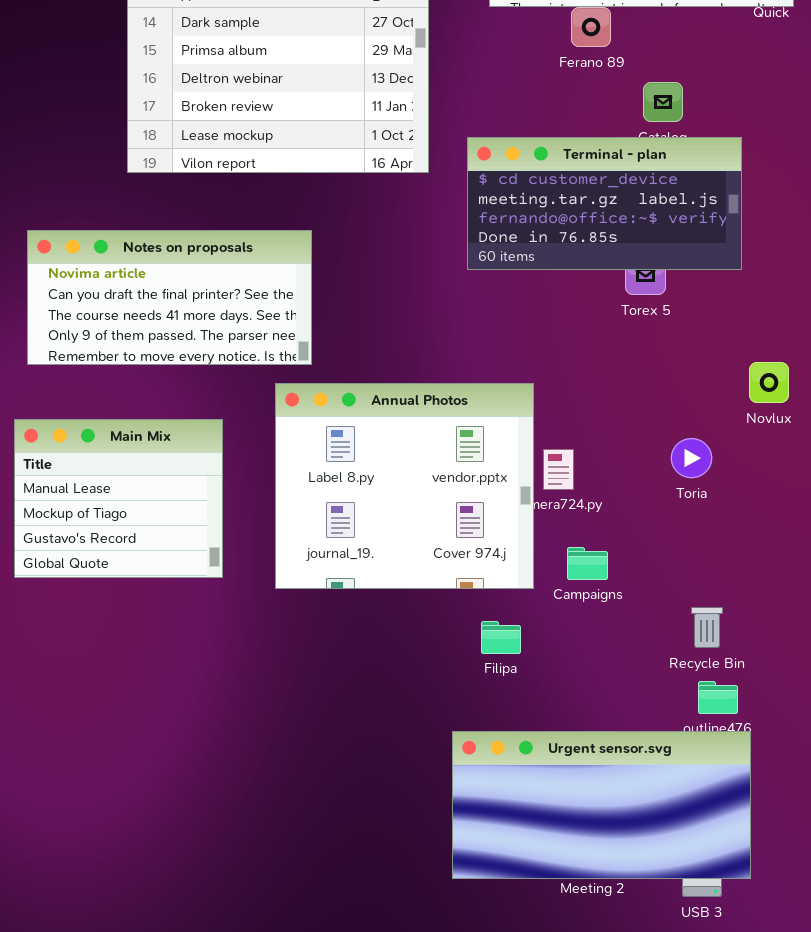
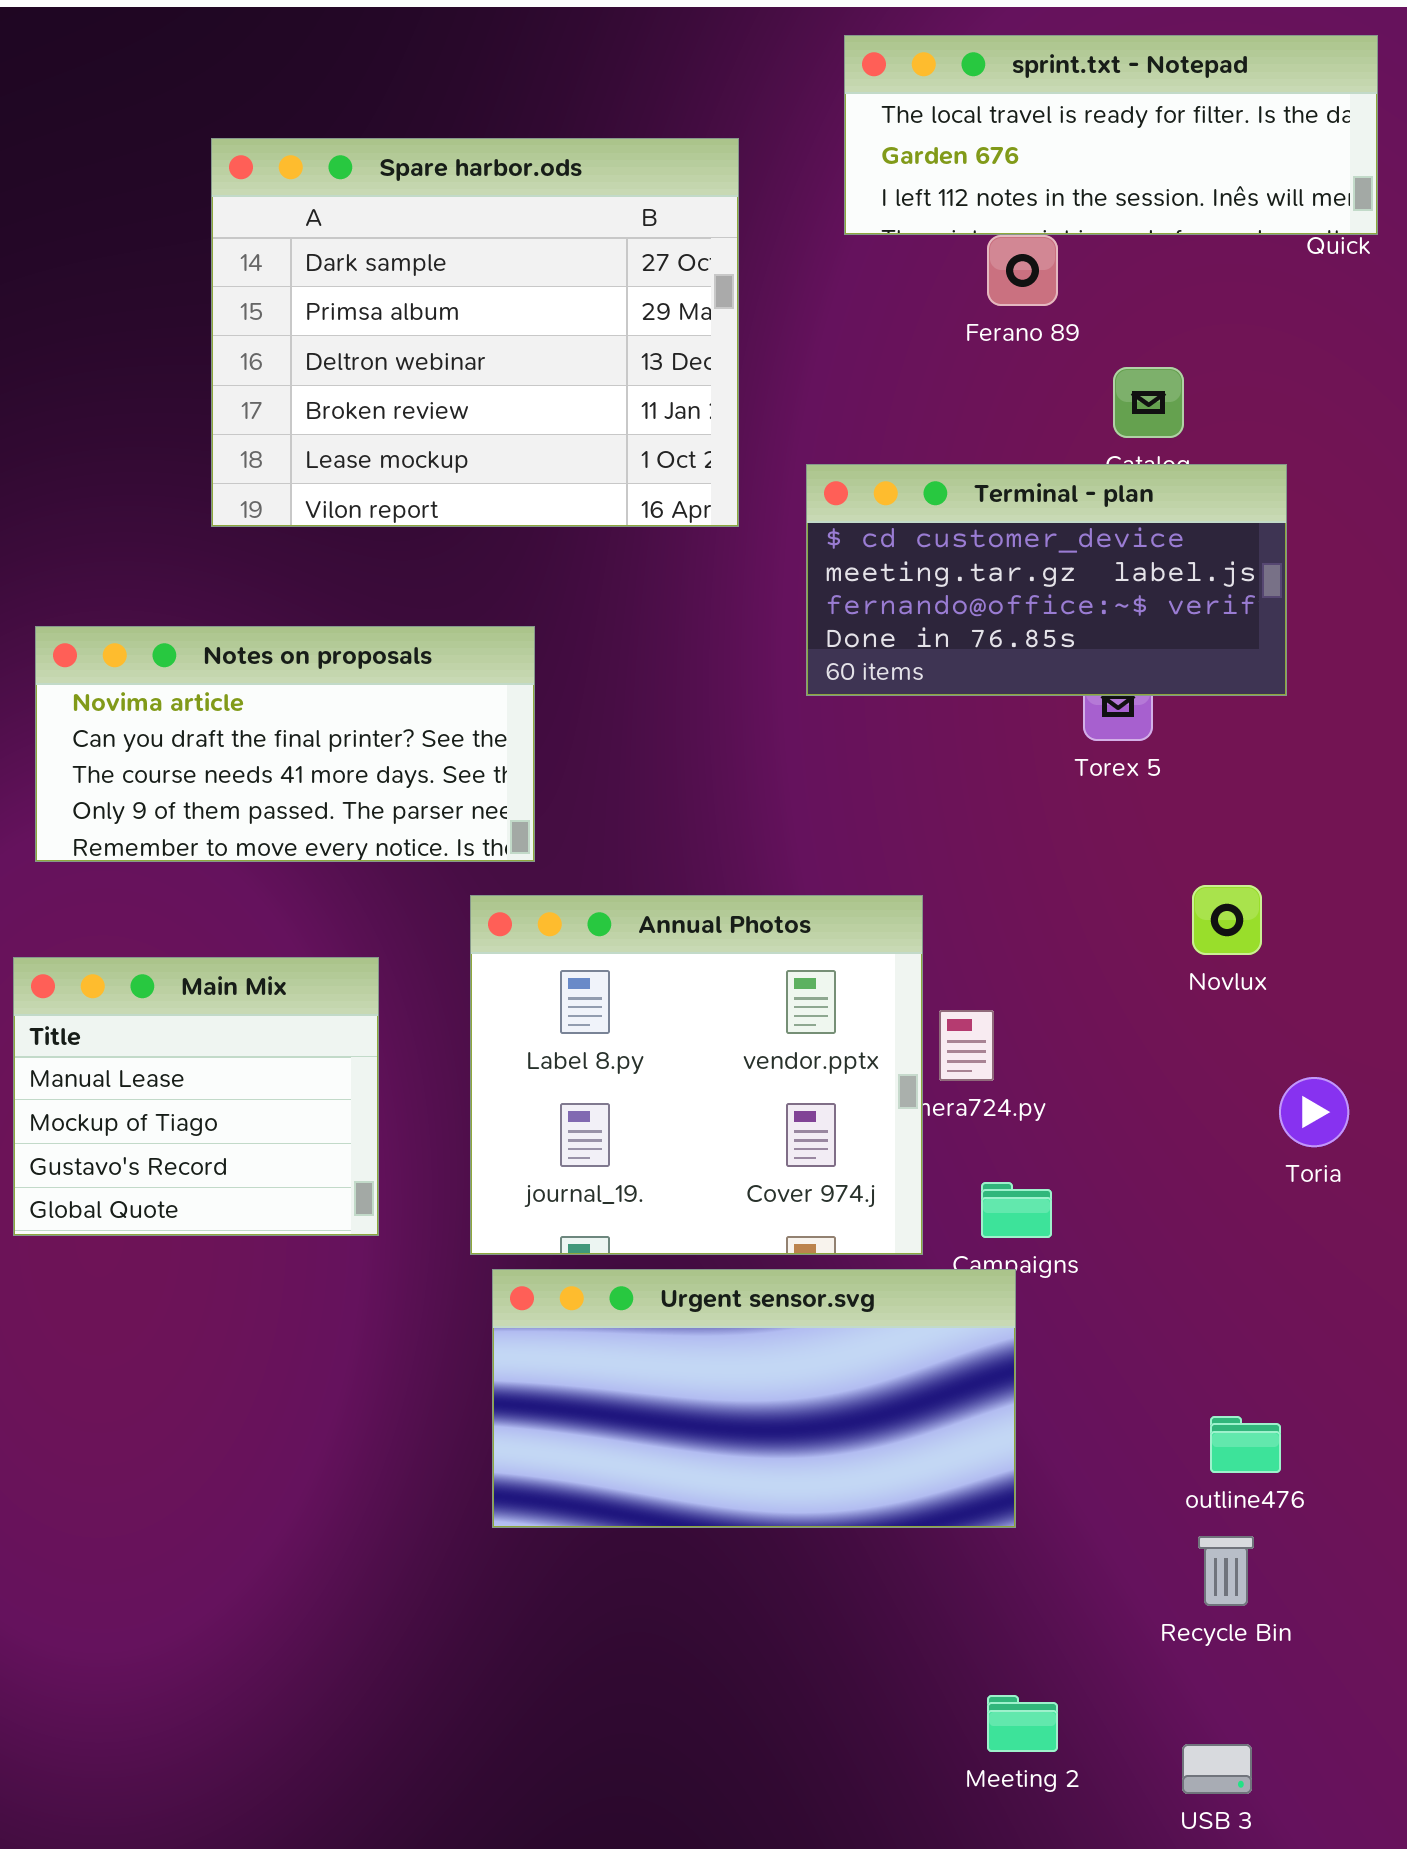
Novlux: [749,362,789,403] -> [1192,885,1262,955], moved
Toria: [671,438,712,478] -> [1279,1077,1349,1147], moved
Recycle Bin: [691,607,723,648] -> [1198,1536,1254,1606], moved
Urgent sensor.svg: [452,731,751,879] -> [492,1269,1016,1528], moved

